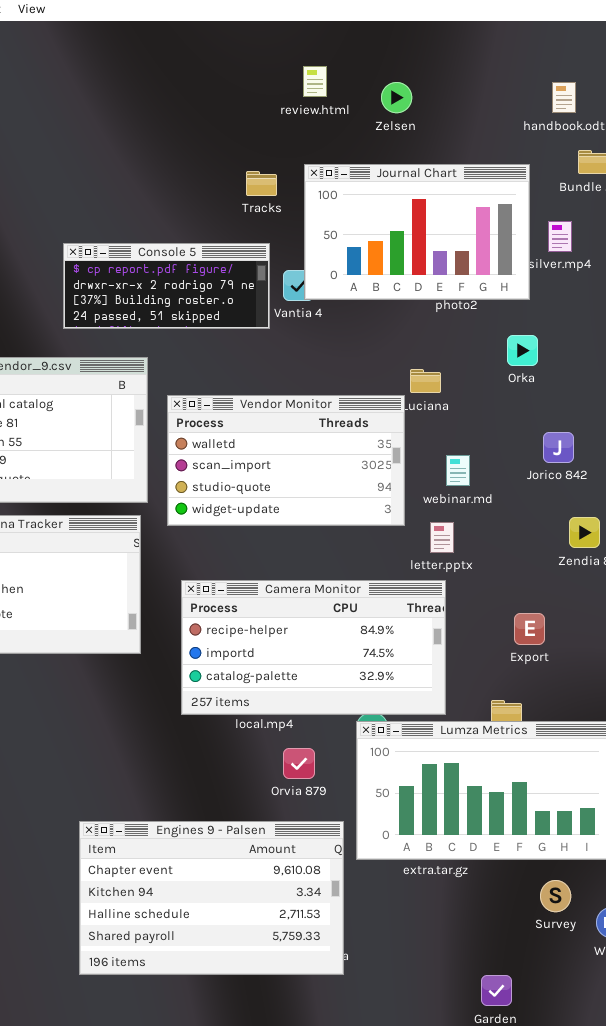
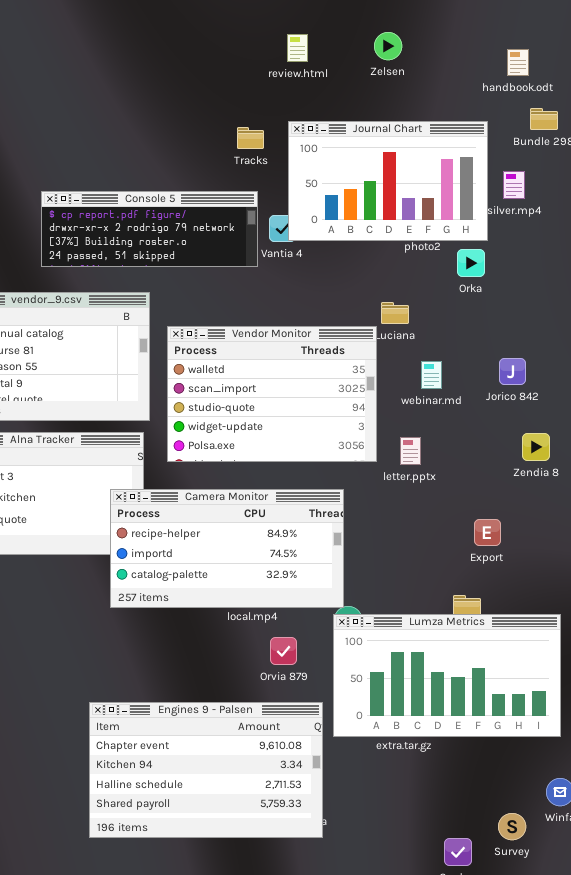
Zelsen: [381,82,412,113] -> [374,32,402,60], moved
Console 5: [63,243,270,329] -> [41,191,258,267], resized
Orka: [507,335,538,366] -> [457,249,485,277], moved
Vendor Monitor: [167,395,405,526] -> [167,326,377,462], resized
webinar.md: [446,455,470,486] -> [421,361,442,389], moved
Camera Monitor: [181,580,446,715] -> [110,489,344,608], moved
Survey: [540,880,571,912] -> [498,813,526,840], moved

